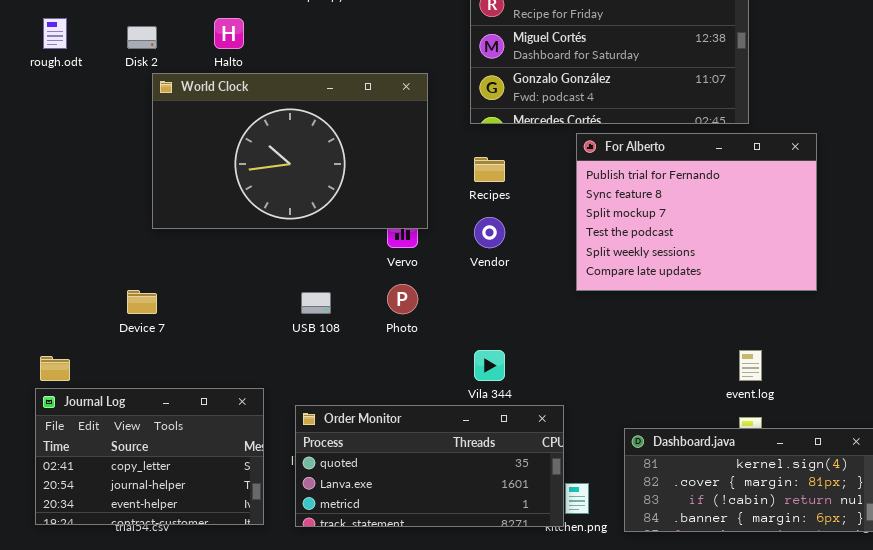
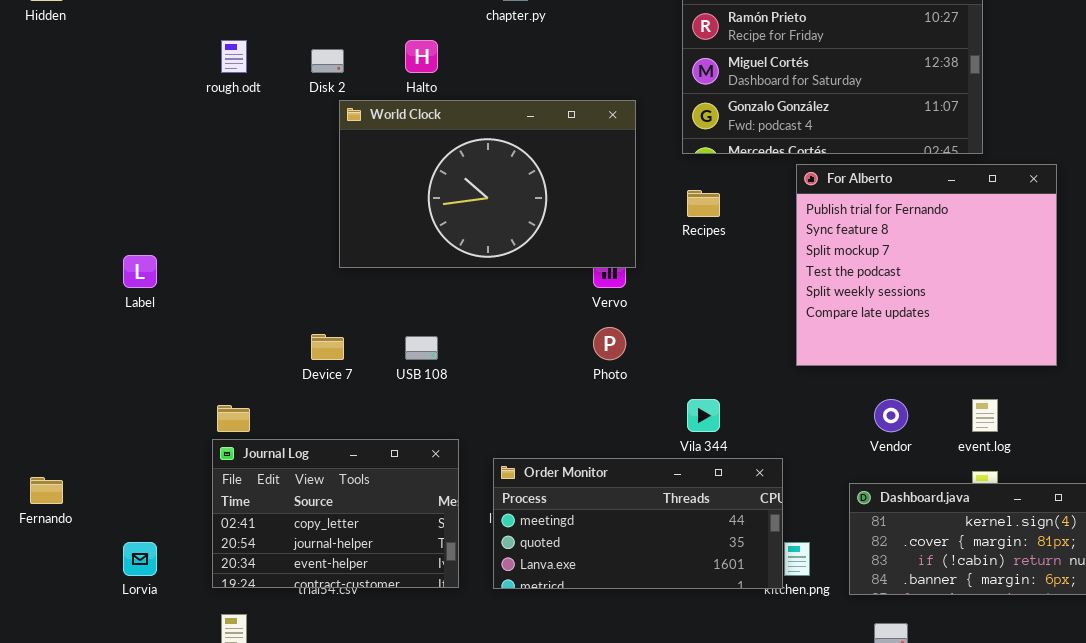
For Alberto: [576,133,817,291] -> [796,164,1057,366], resized
Vendor: [474,217,505,248] -> [874,399,908,432], moved
USB 108: [301,292,331,314] -> [405,336,438,360], moved
Order Monitor: [295,405,564,527] -> [493,458,783,589], scrolled up 1 row

